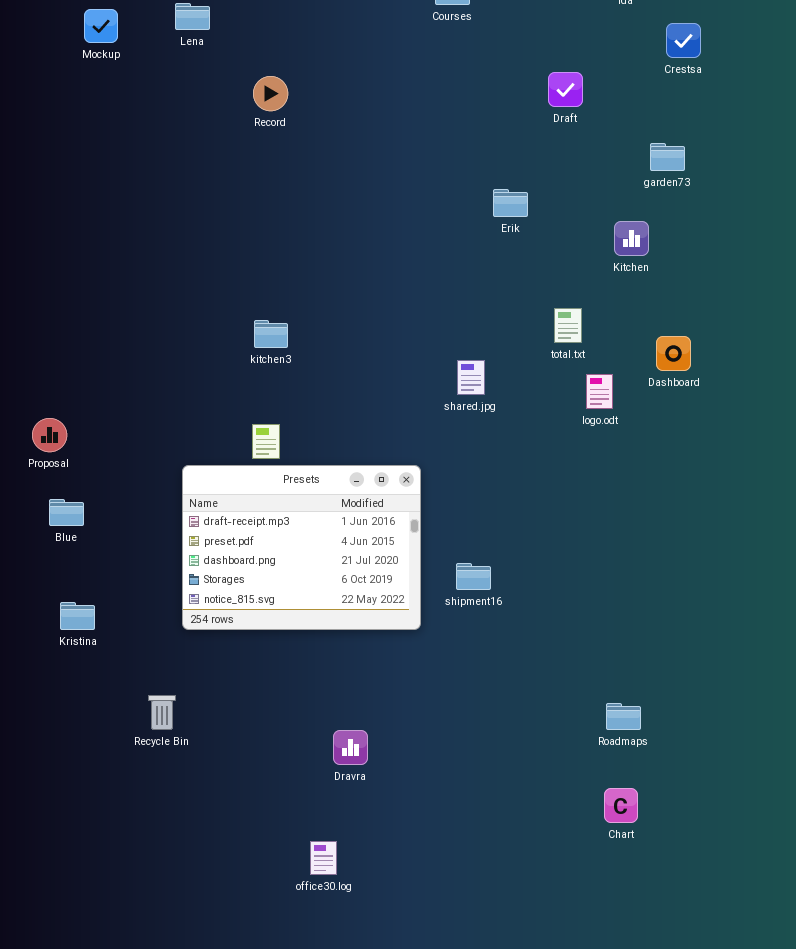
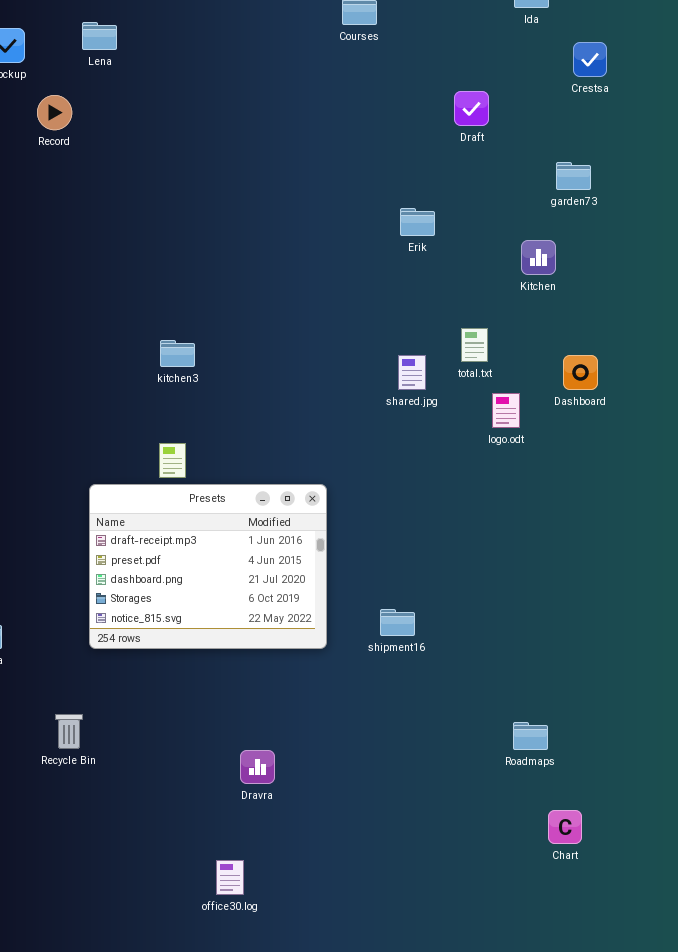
Record: [253,76,288,111] -> [37,95,72,130], moved
shared.jpg: [457,360,485,395] -> [398,355,426,390], moved
shipment16: [456,563,491,590] -> [380,609,415,636], moved
Chart: [604,788,638,823] -> [548,810,582,844], moved

